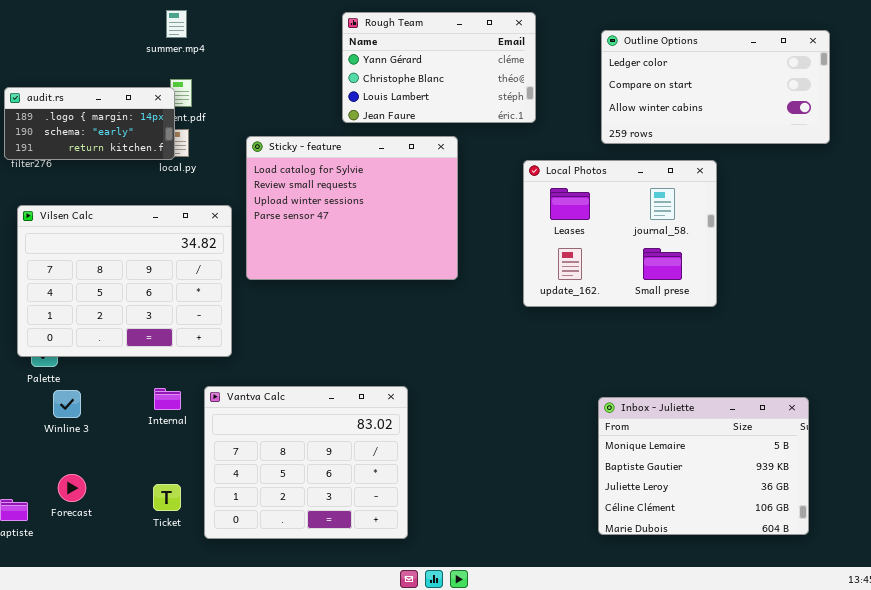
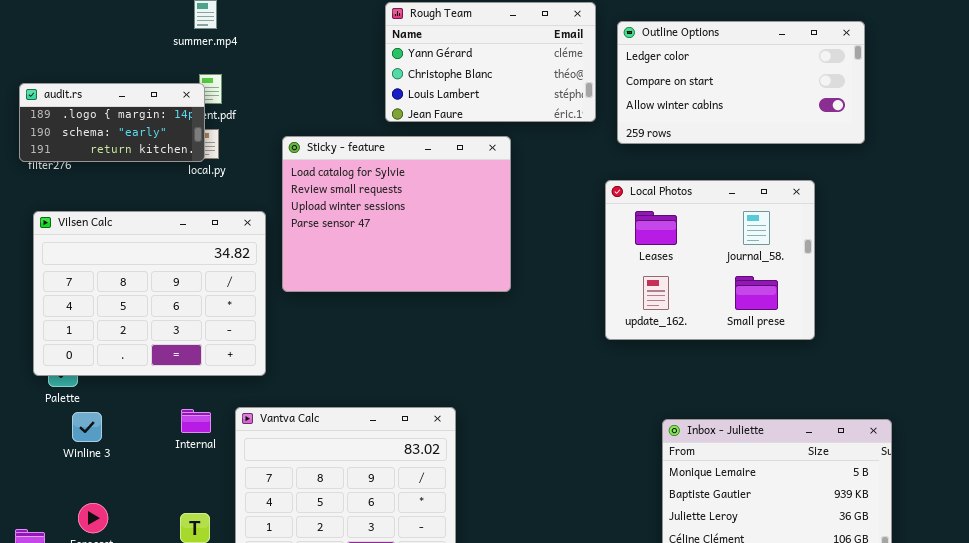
Outline Options: [601,30,830,144] -> [617,21,865,144], moved
Local Photos: [523,160,717,307] -> [605,180,815,340], moved

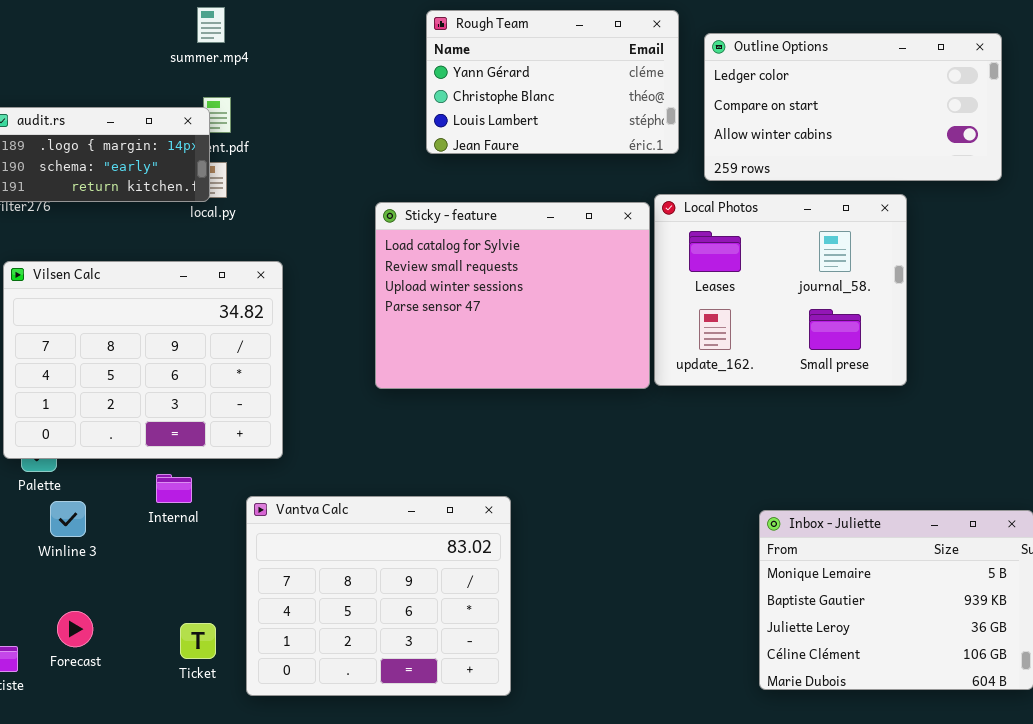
Sticky - feature: [282,136,511,292] -> [375,202,650,389], moved
Local Photos: [605,180,815,340] -> [654,194,907,386], moved
Internal: [181,409,211,433] -> [156,474,192,503], moved

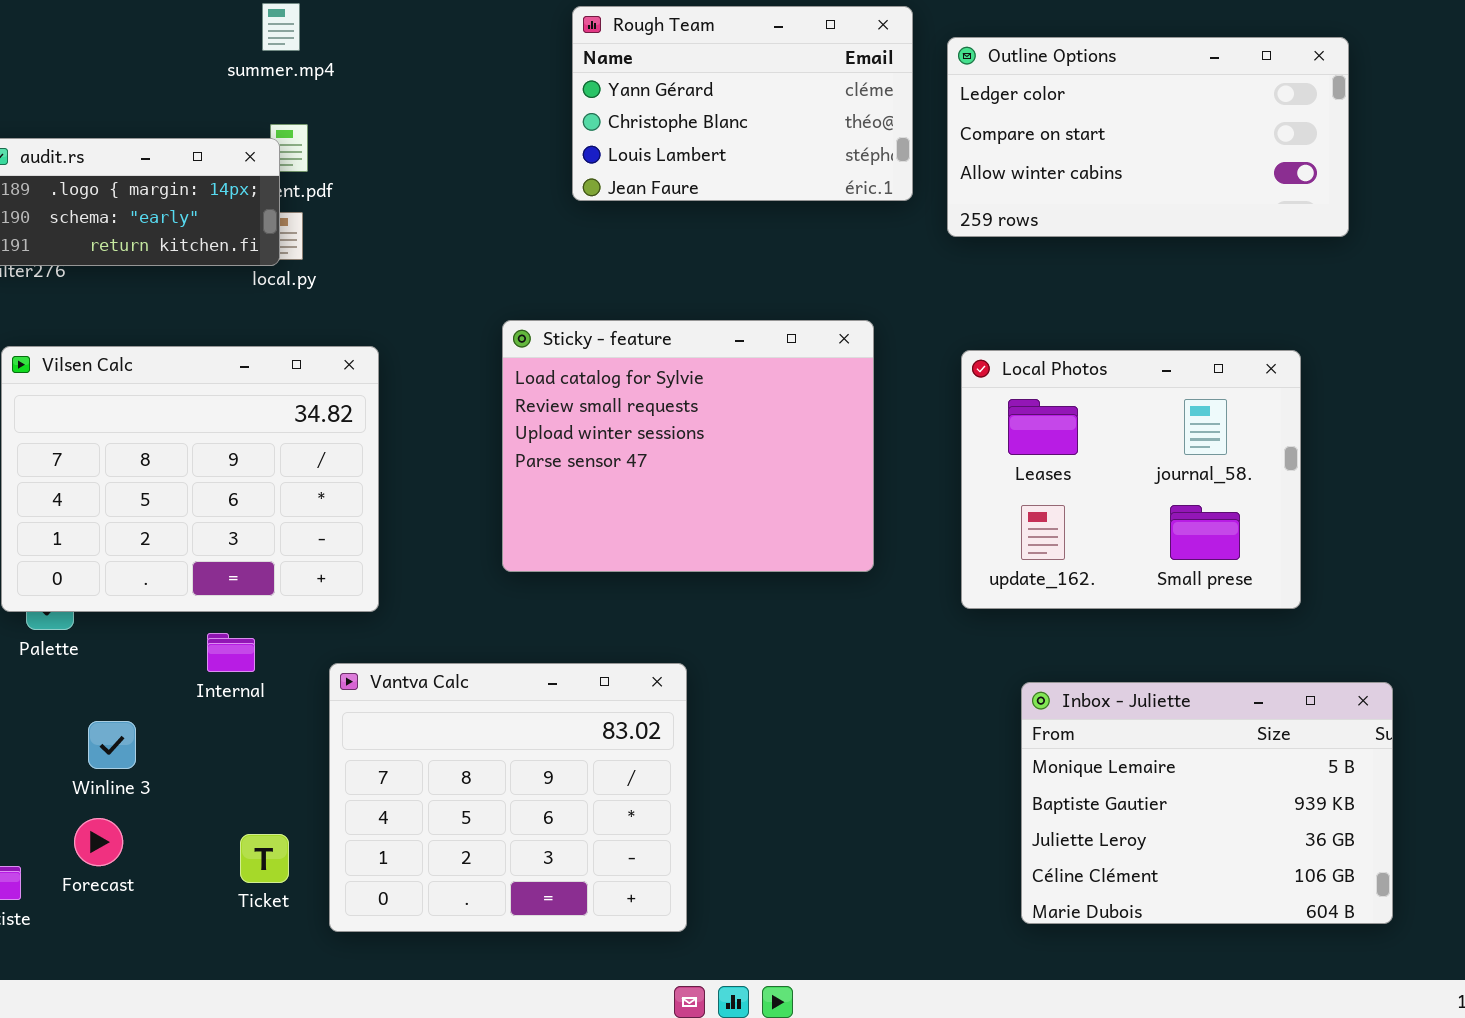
Local Photos: [654,194,907,386] -> [961,350,1301,609], moved
Sticky - feature: [375,202,650,389] -> [502,320,874,572], moved
Winline 3: [50,501,86,537] -> [88,721,136,769], moved

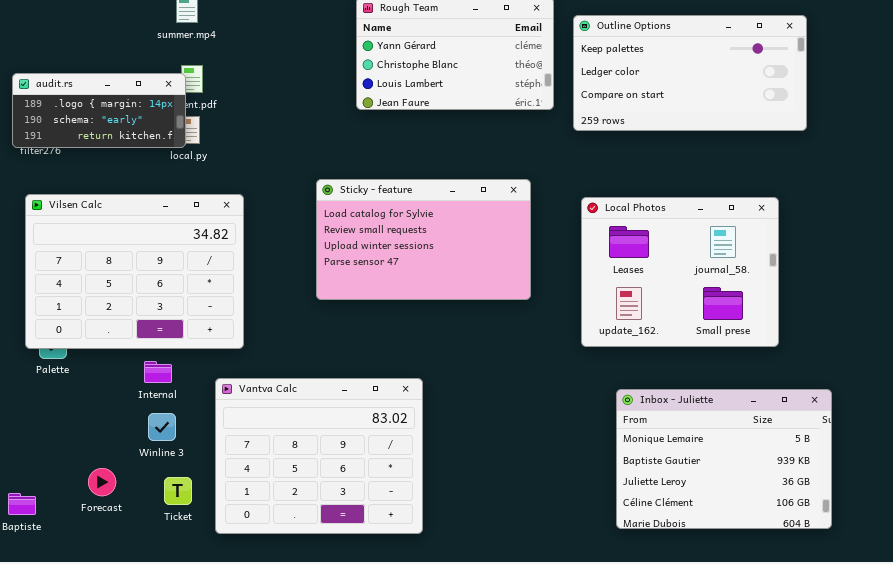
Outline Options: [947,37,1349,237] -> [573,15,807,131], scrolled up 1 row
Sticky - feature: [502,320,874,572] -> [316,179,531,300], resized
Winline 3: [88,721,136,769] -> [148,413,176,441], moved
Forecast: [74,818,123,866] -> [88,468,116,496], moved

